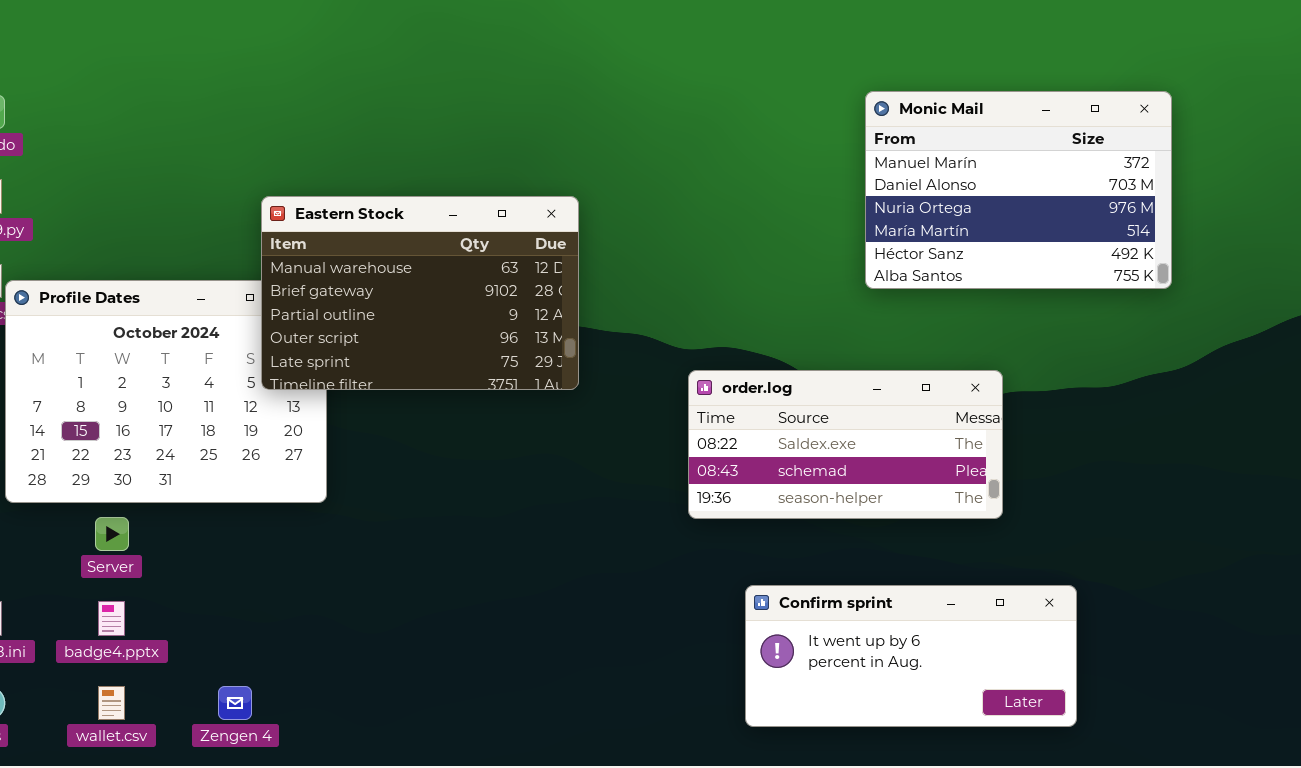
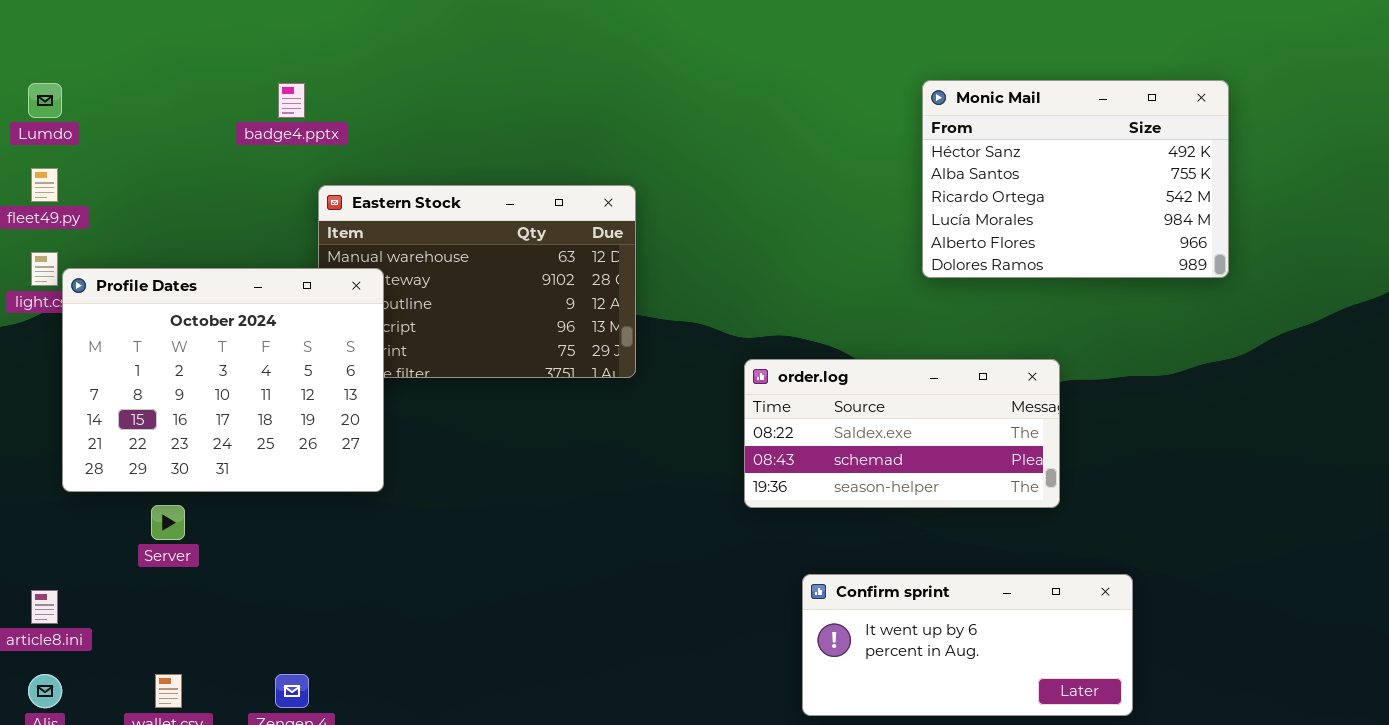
Monic Mail: [865,91,1172,289] -> [922,80,1229,278], scrolled down 4 rows
Profile Dates: [5,280,327,503] -> [62,268,384,492], raised
badge4.pptx: [98,601,125,636] -> [278,83,305,118], moved

